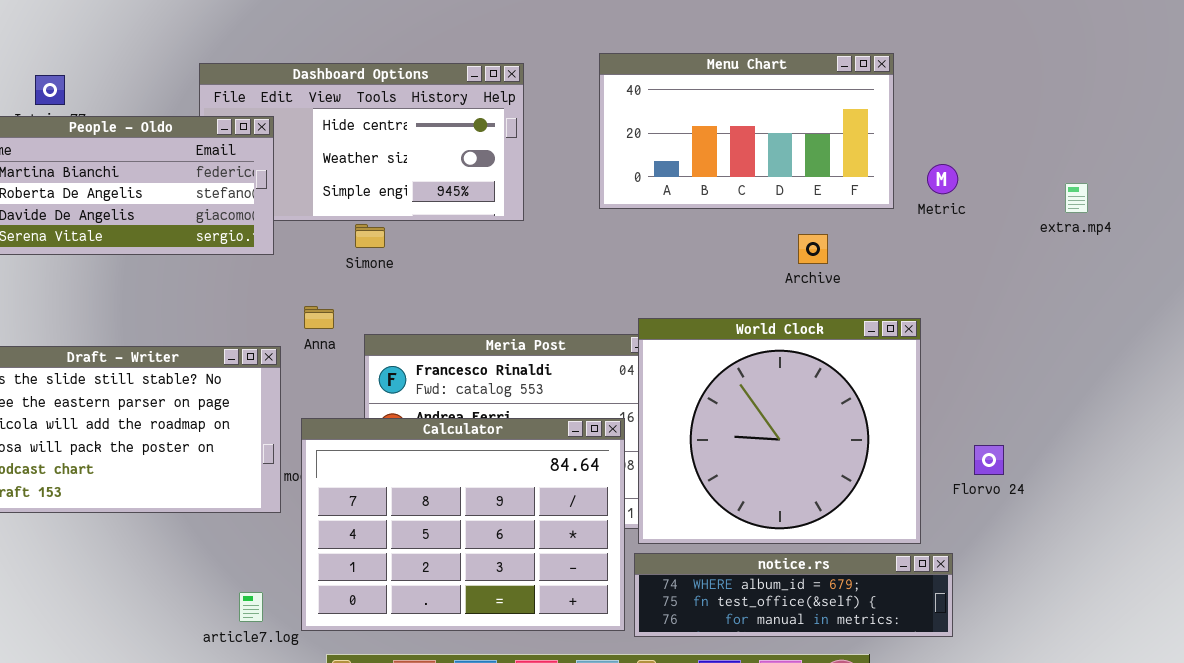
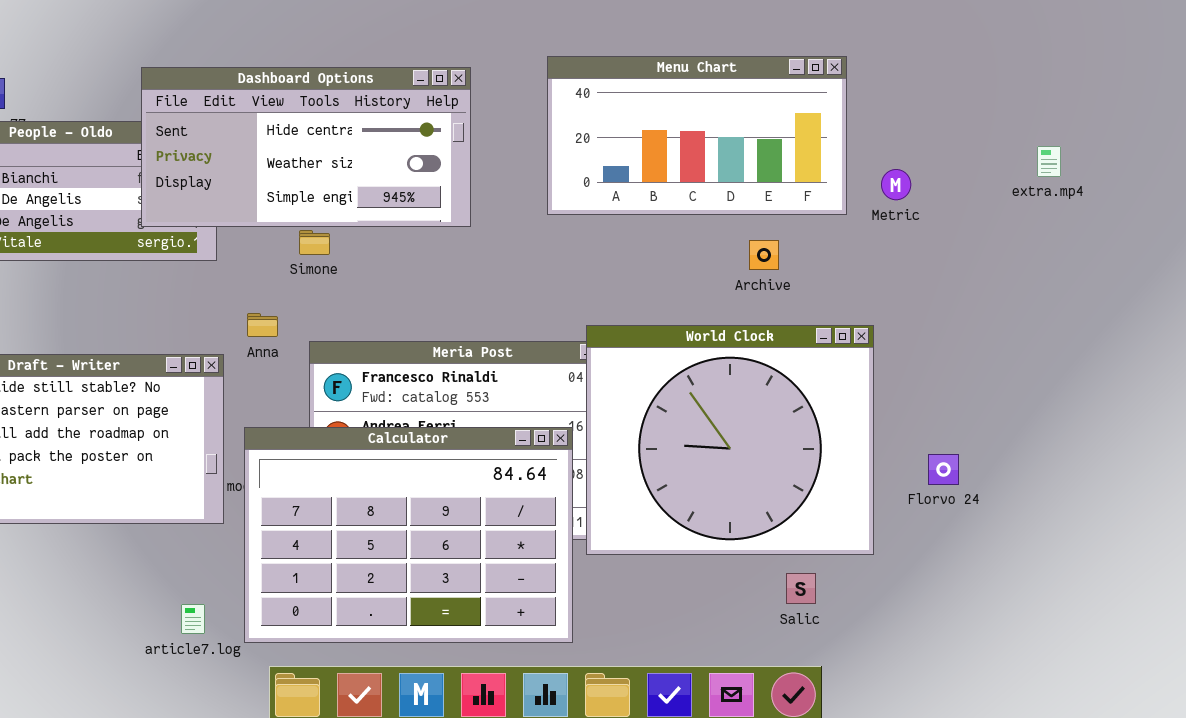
Dashboard Options: [199,63,524,221] -> [141,67,471,227], raised
extra.mp4: [1065,183,1088,213] -> [1037,146,1061,177], moved
notice.rs: [634,553,953,637] -> none, closed

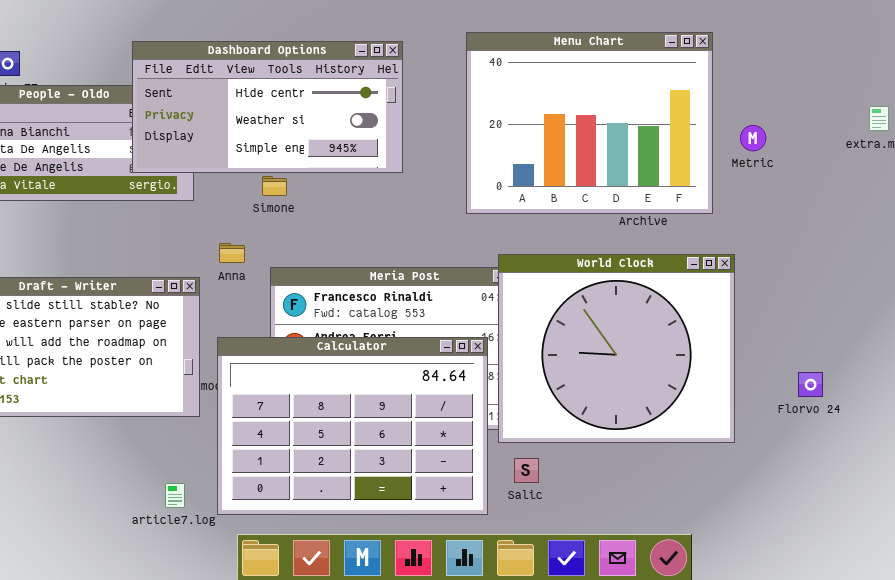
Menu Chart: [547,56,847,215] -> [466,32,713,214], resized
Florvo 24: [928,454,959,485] -> [798,372,823,397], moved
Salic: [786,573,816,604] -> [514,458,539,483], moved

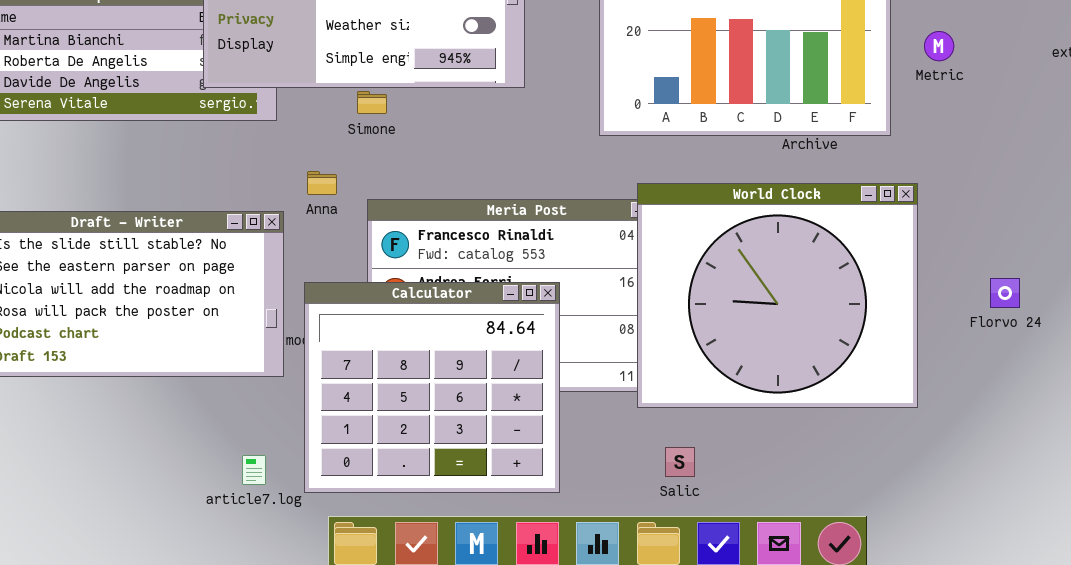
Calculator: [217,337,488,515] -> [304,282,560,493], resized
Florvo 24: [798,372,823,397] -> [990,278,1020,308], moved
Salic: [514,458,539,483] -> [665,447,695,477], moved

